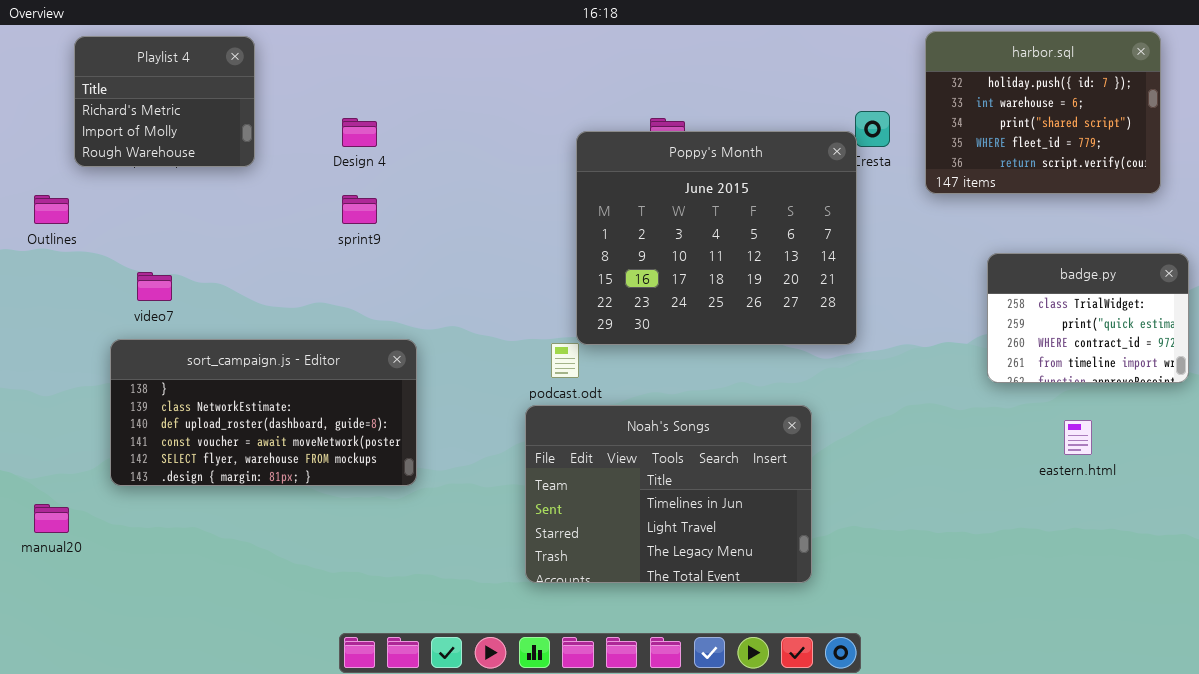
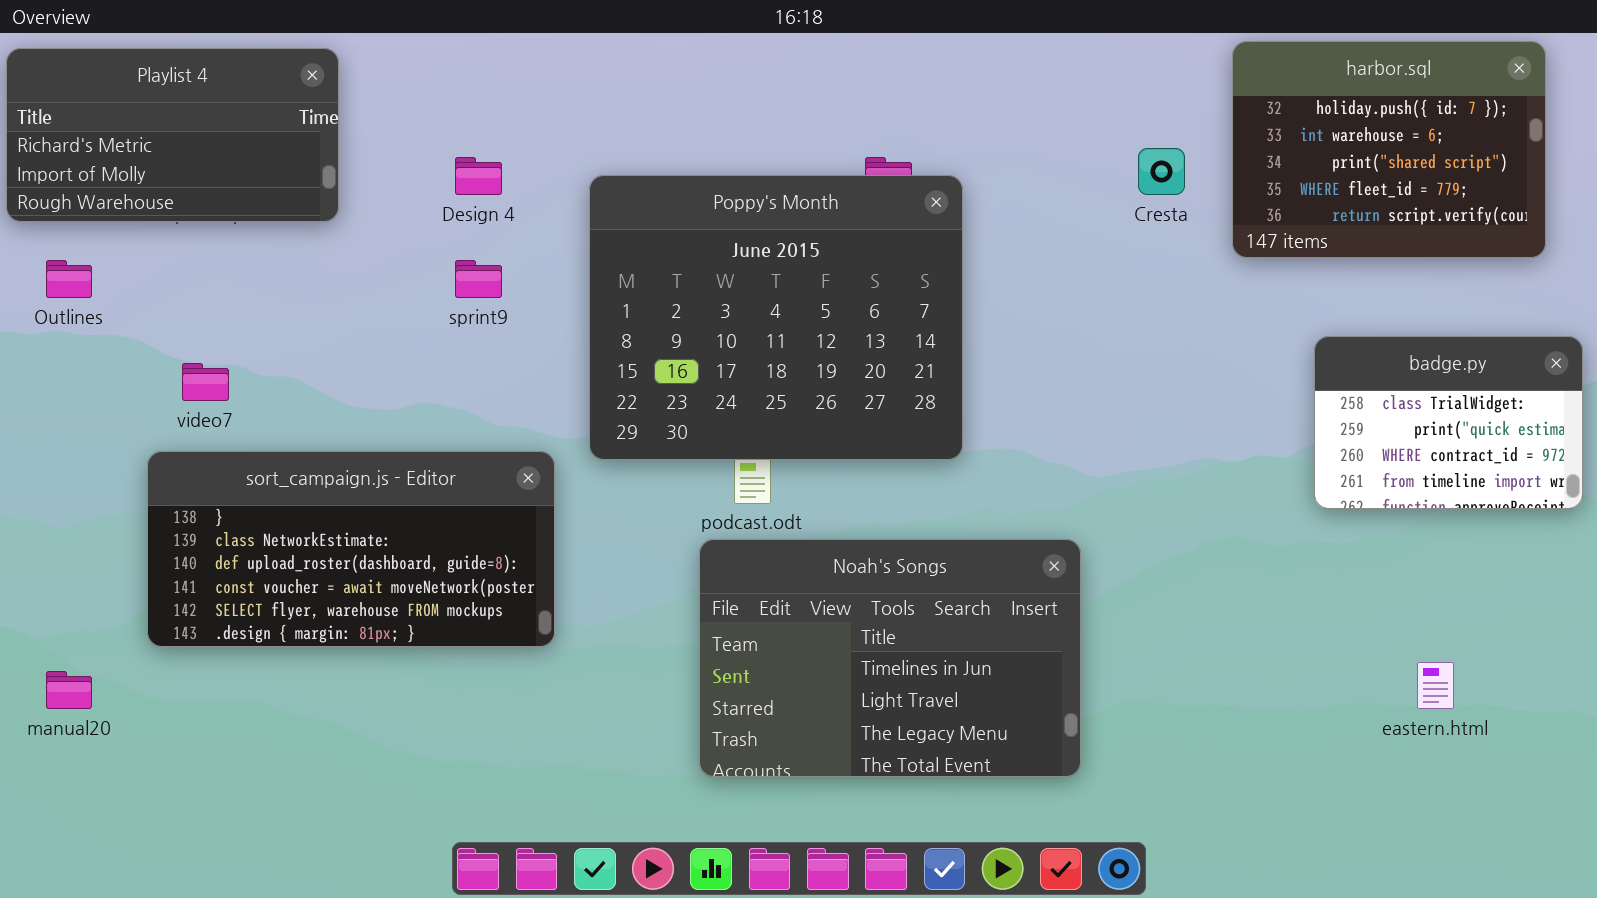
Playlist 4: [74,36,255,167] -> [6,48,339,222], resized
Poppy's Month: [576,131,857,345] -> [589,175,963,460], moved
eastern.html: [1064,420,1092,455] -> [1417,662,1454,709], moved

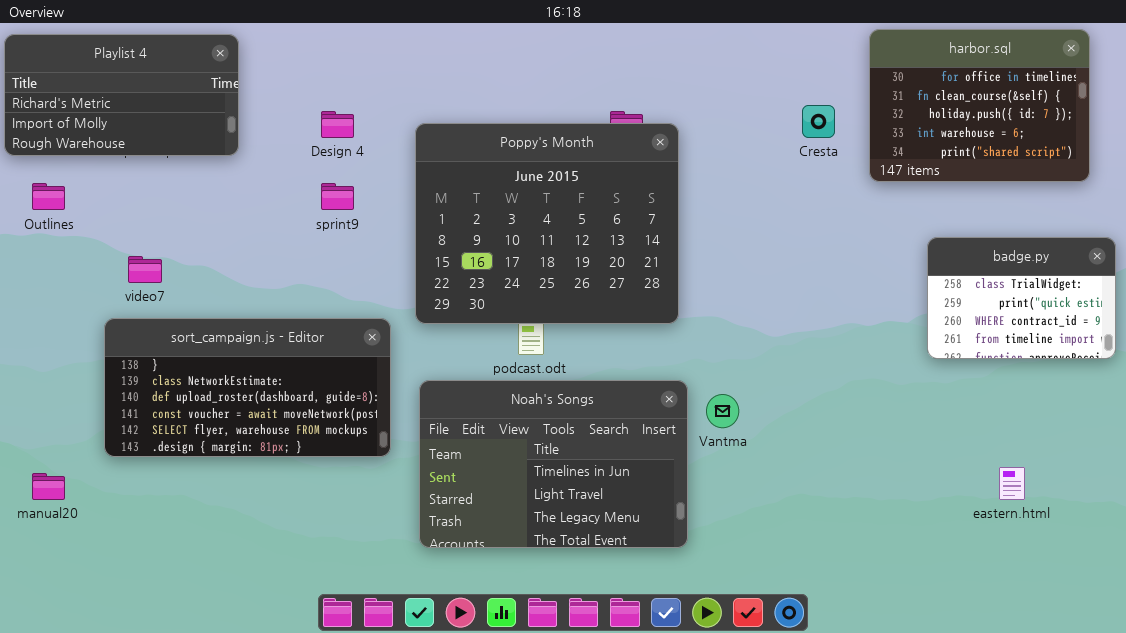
harbor.sql: [1232,41,1546,258] -> [869,29,1090,182], scrolled up 2 rows
Noah's Songs: [699,539,1081,777] -> [419,380,688,548], moved

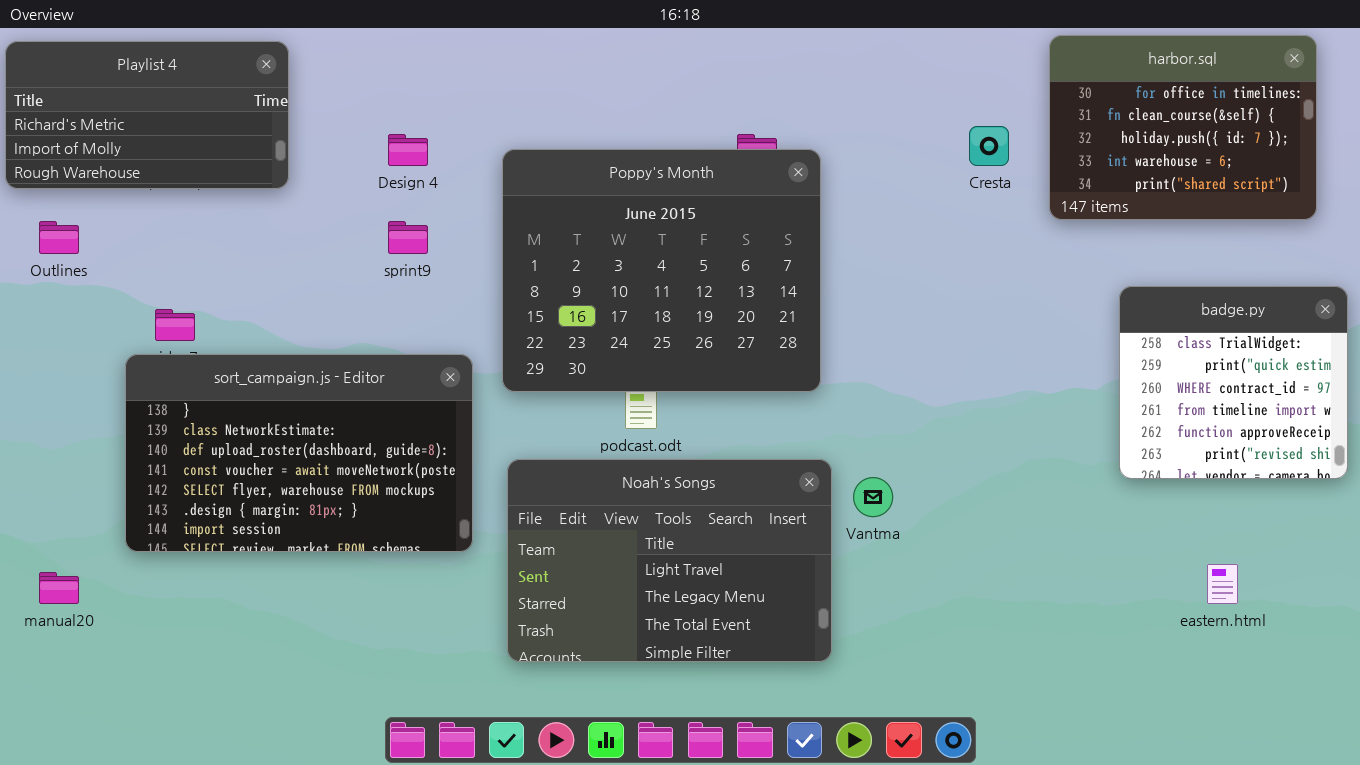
badge.py: [927,237,1116,359] -> [1119,286,1348,479], resized
sort_campaign.js - Editor: [104,318,391,457] -> [125,354,473,552], resized
Noah's Songs: [419,380,688,548] -> [507,459,832,662], scrolled down 1 row

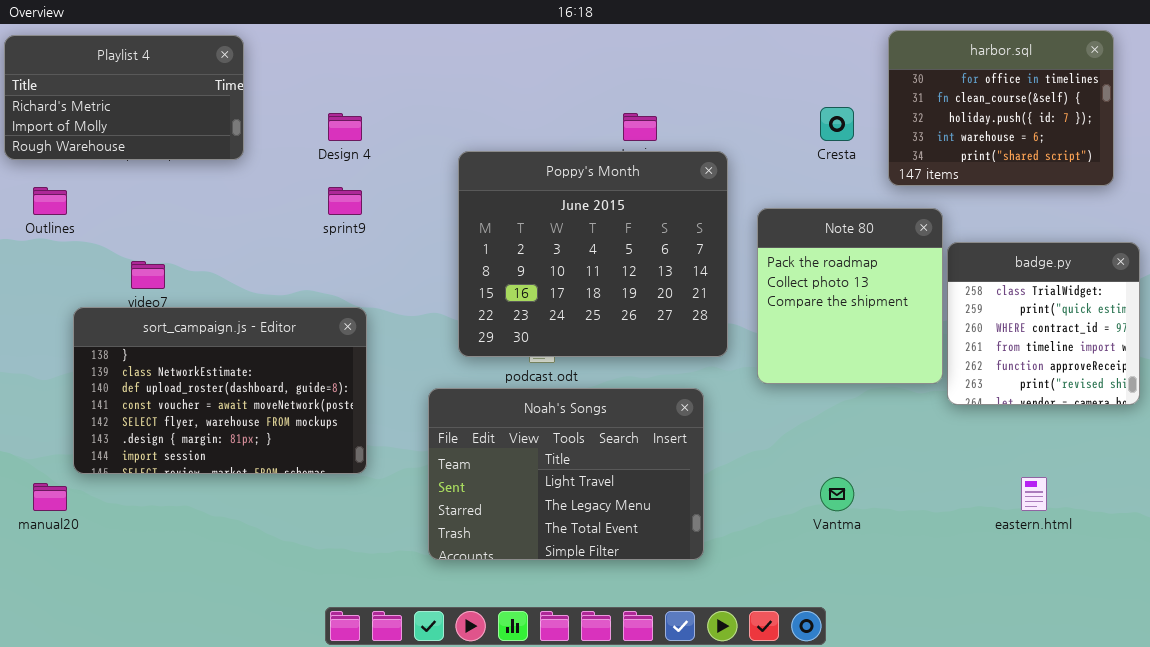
Poppy's Month: [502,149,821,392] -> [458,151,728,357], moved
Note 80: none -> [757,208,943,384], opened
sort_campaign.js - Editor: [125,354,473,552] -> [73,307,367,474], moved
Vantma: [853,477,893,517] -> [820,477,854,511], moved

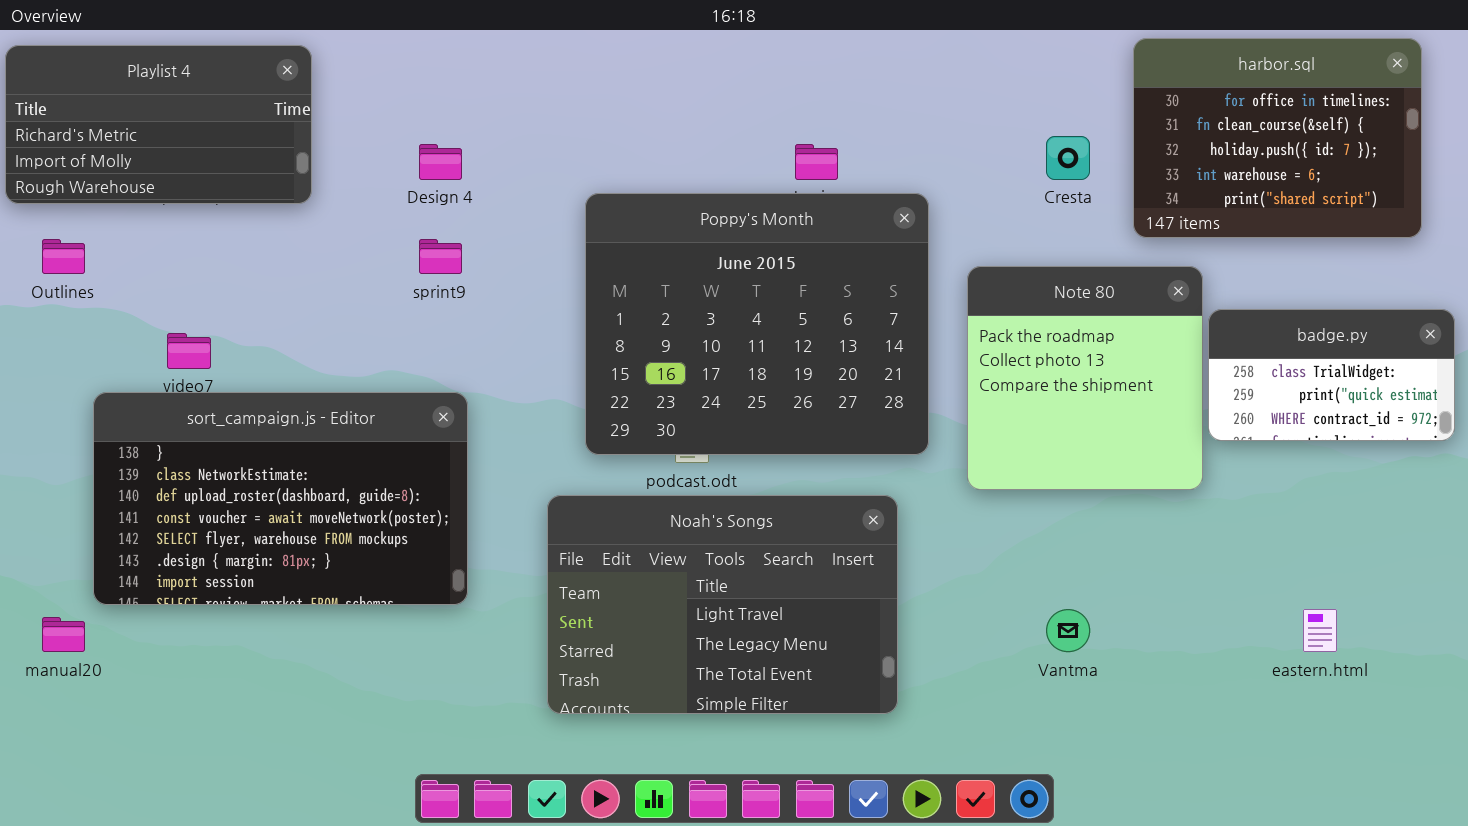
badge.py: [947,242,1140,405] -> [1208,309,1455,441], resized

